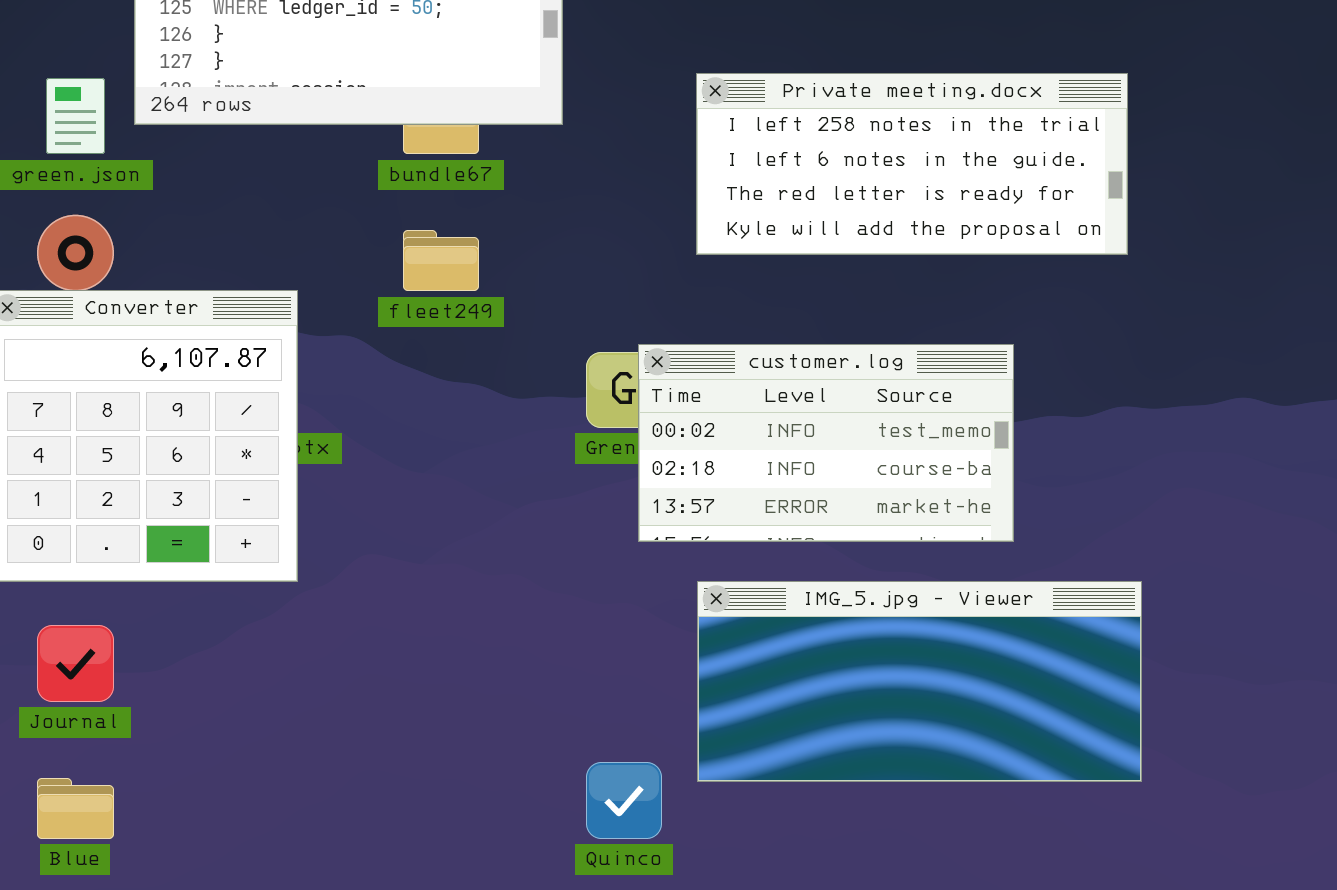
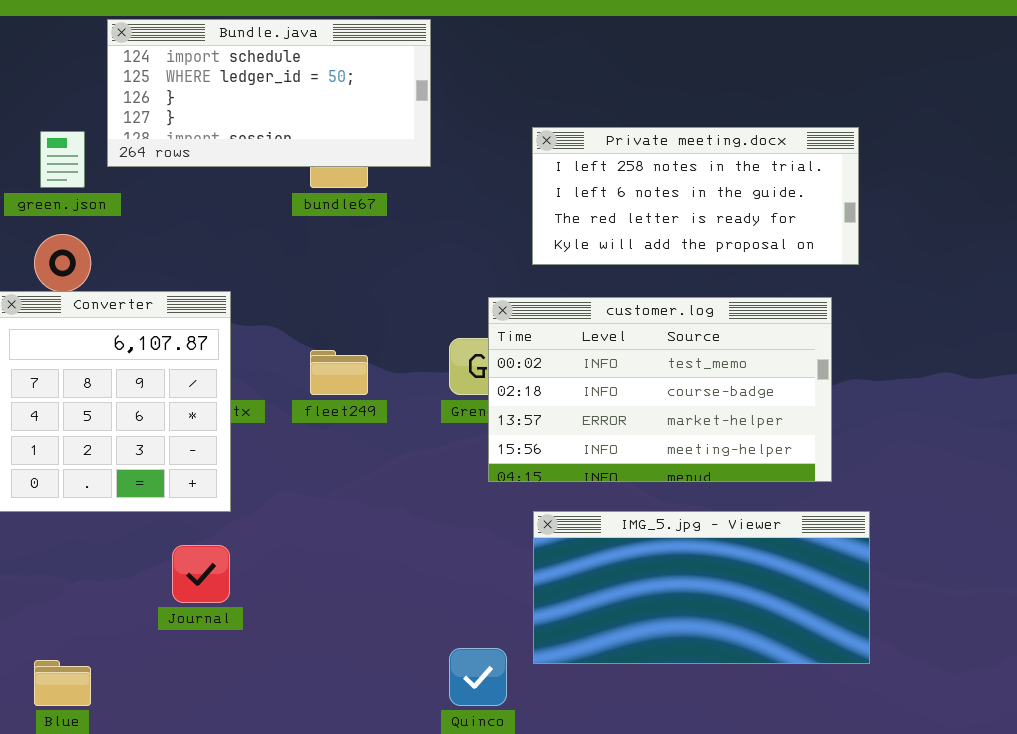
fleet249: [403,230,479,291] -> [310,350,368,395], moved
customer.log: [638,344,1014,542] -> [488,297,832,482], resized
Journal: [37,625,114,702] -> [172,545,230,603], moved

